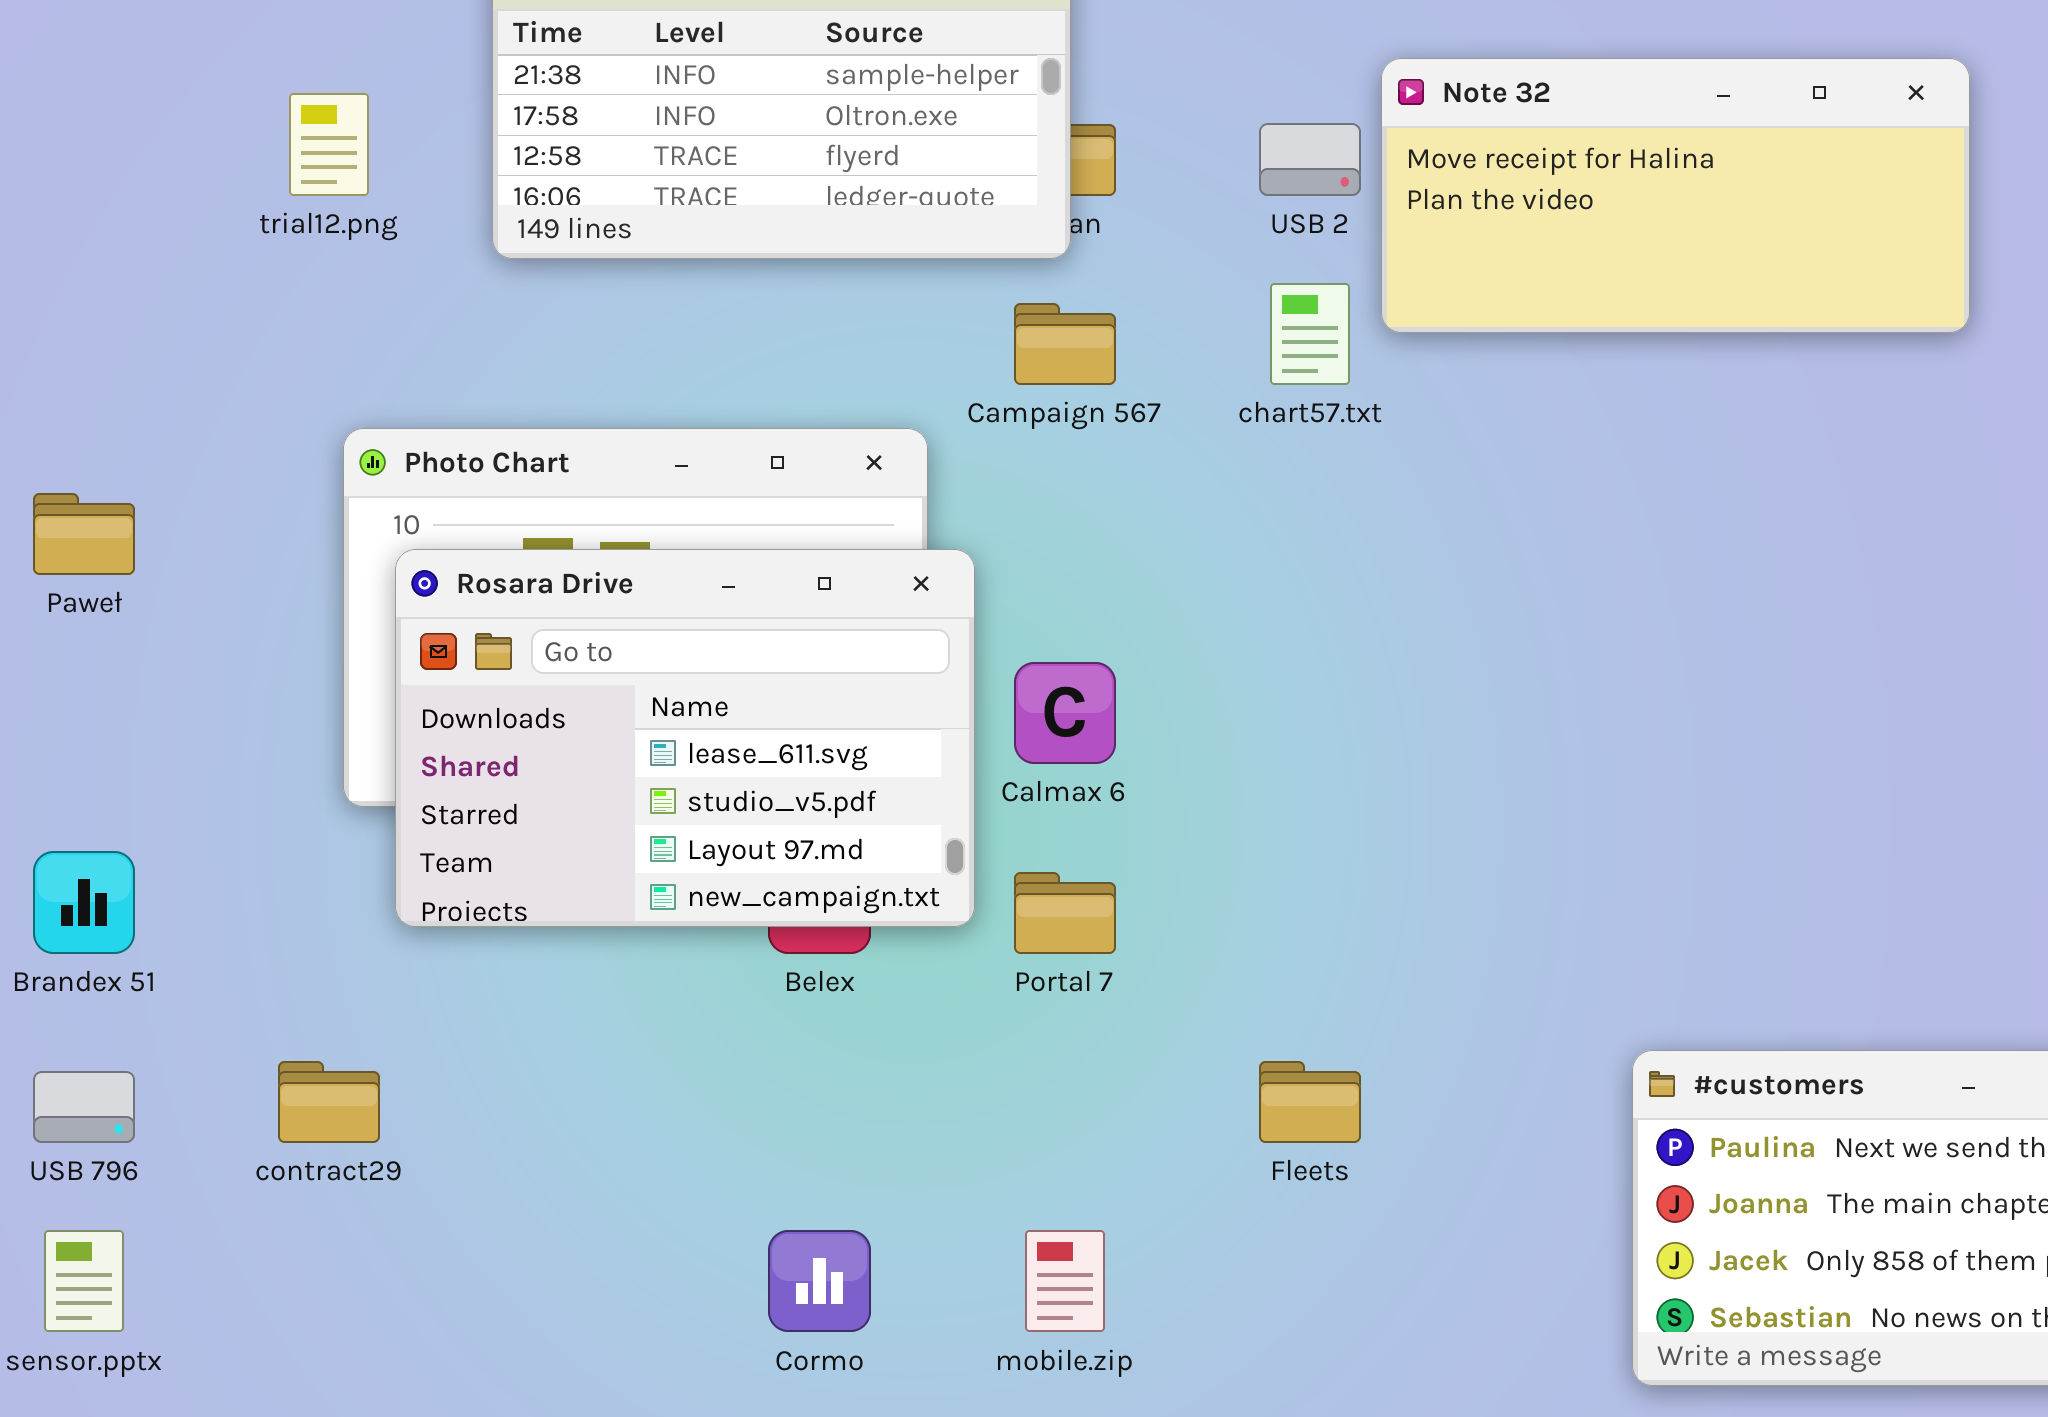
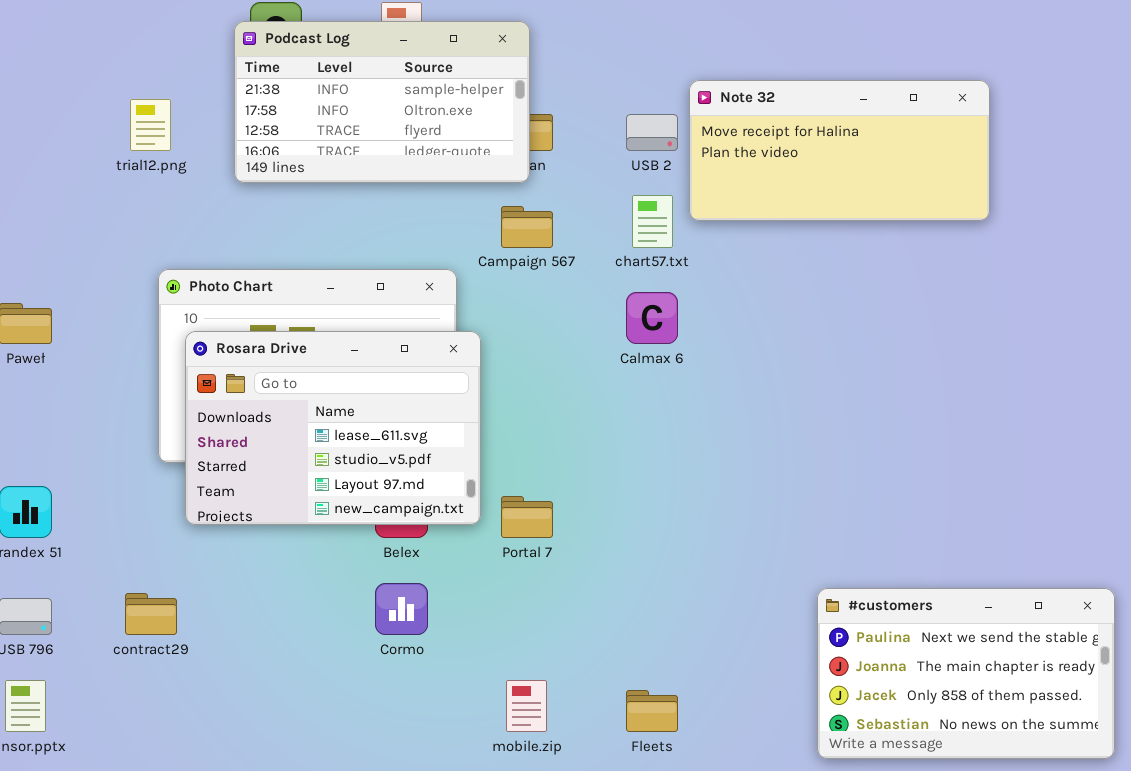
Calmax 6: [1014,662,1116,764] -> [626,292,678,344], moved
Fleets: [1259,1061,1361,1143] -> [626,690,678,732], moved
Cormo: [768,1230,871,1332] -> [375,583,428,635], moved

